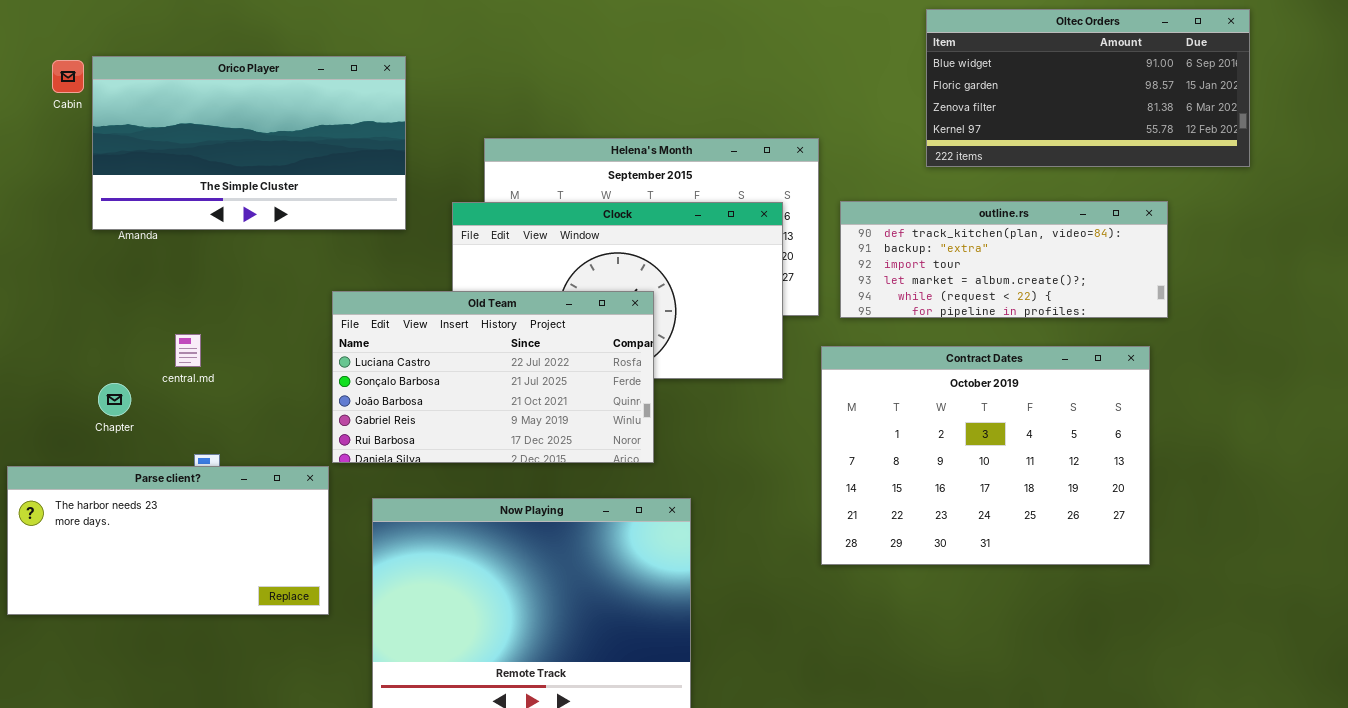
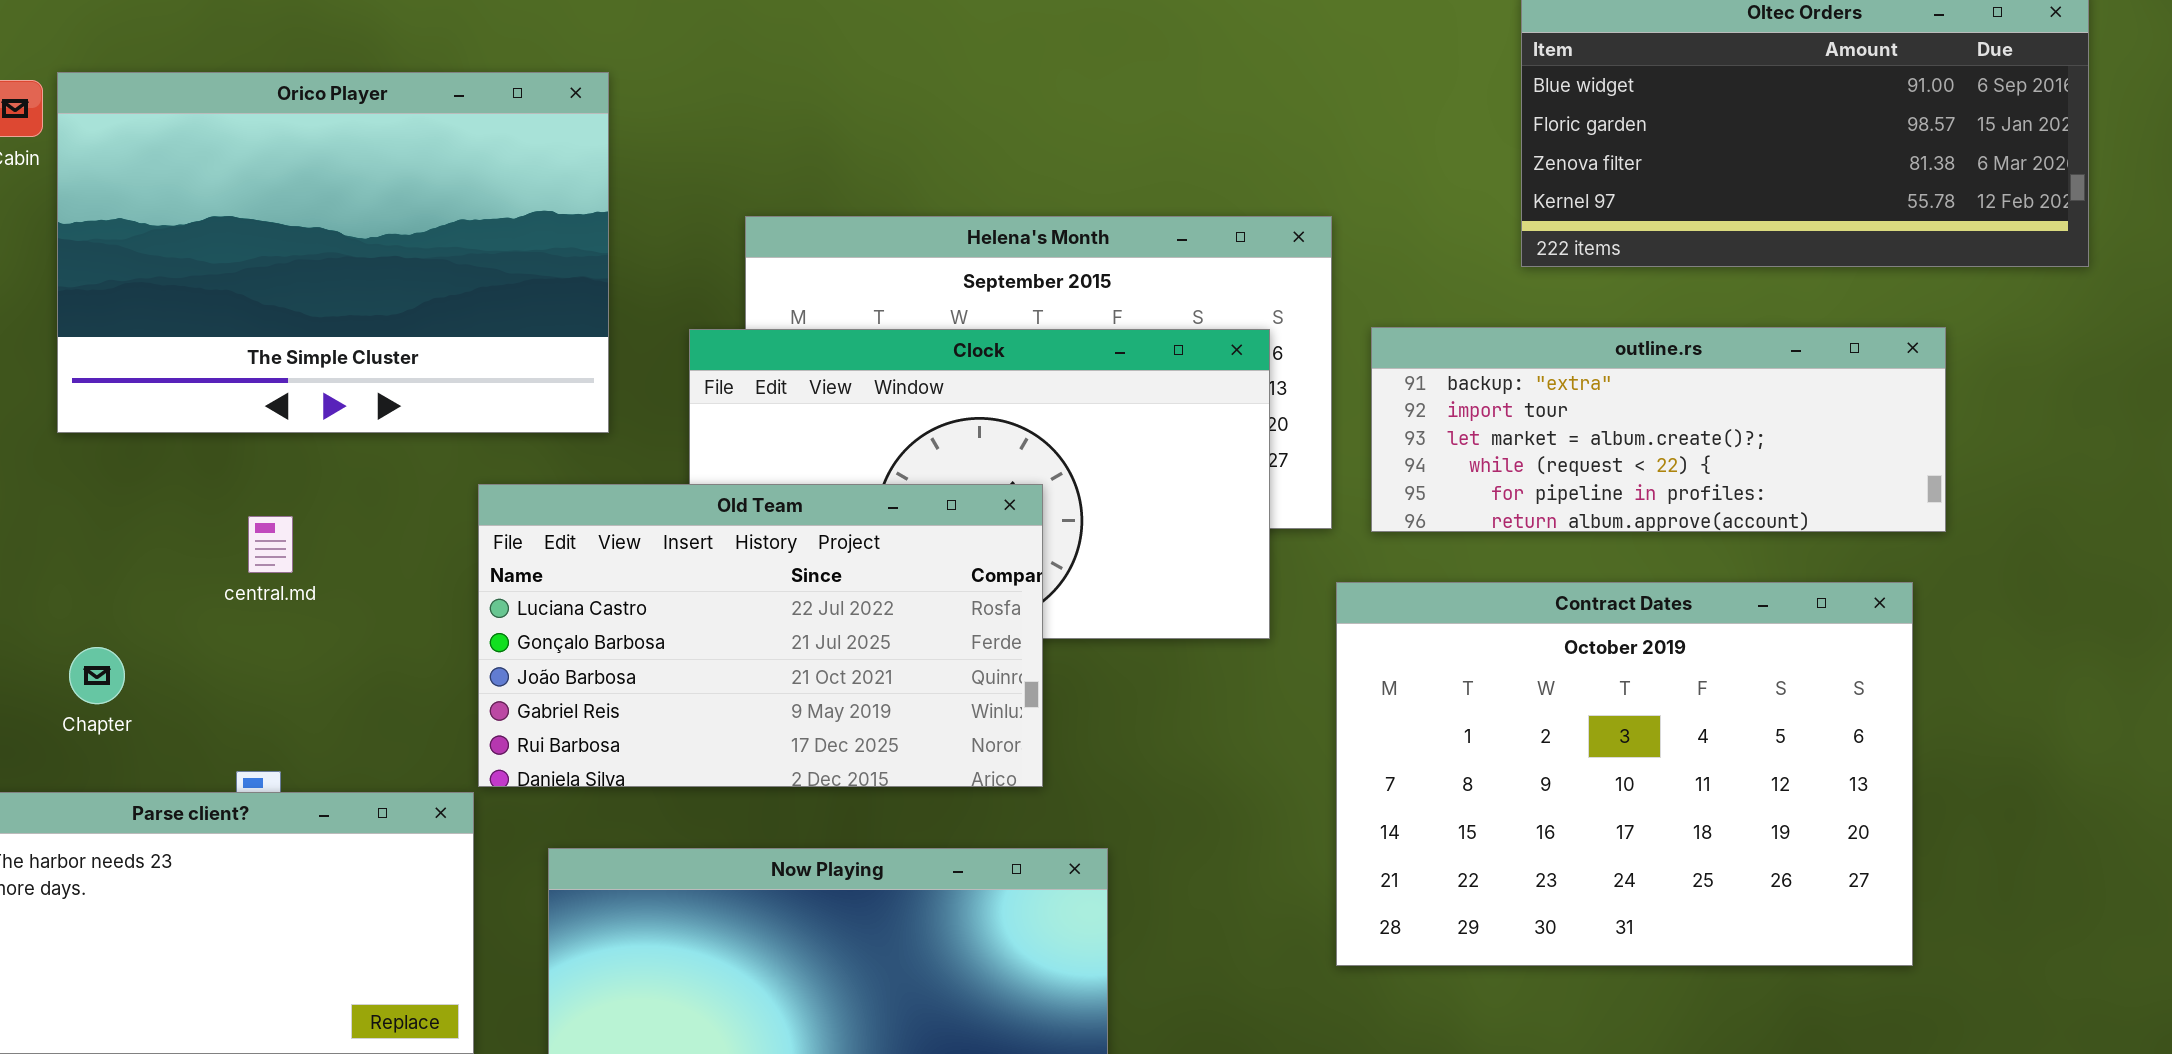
Orico Player: [92,56,406,230] -> [57,72,609,433], resized
outline.rs: [840,201,1168,318] -> [1371,327,1946,532], scrolled down 1 row
central.md: [175,334,201,367] -> [248,516,293,573], moved

